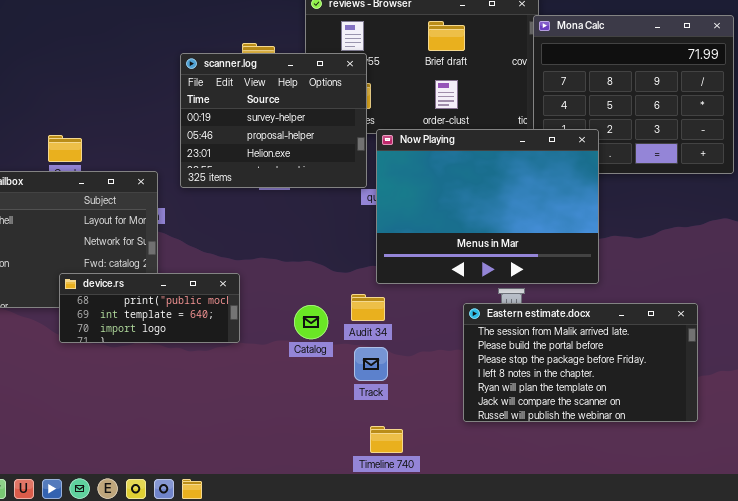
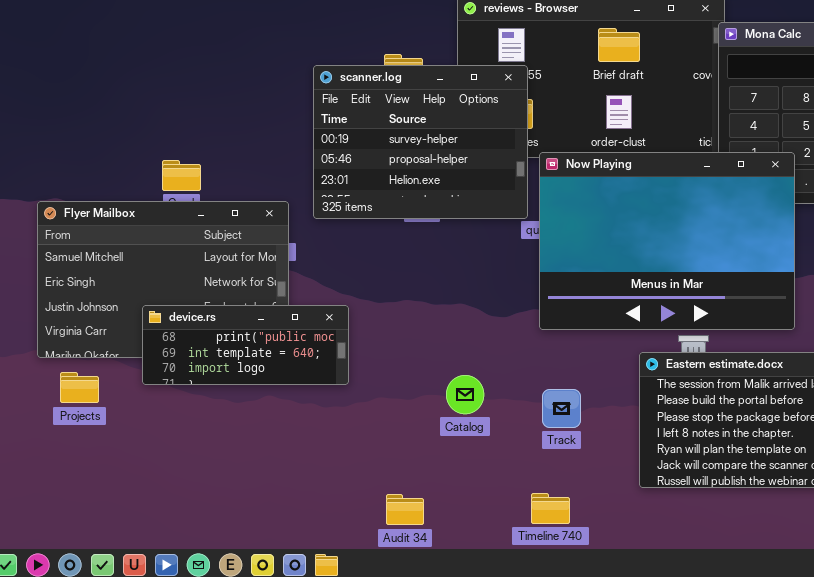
device.rs: [59,273,240,343] -> [142,305,349,385], moved
Audit 34: [351,294,385,321] -> [386,494,424,525], moved
Catalog: [294,305,328,339] -> [446,375,484,414], moved
Track: [354,347,388,381] -> [542,389,581,428], moved

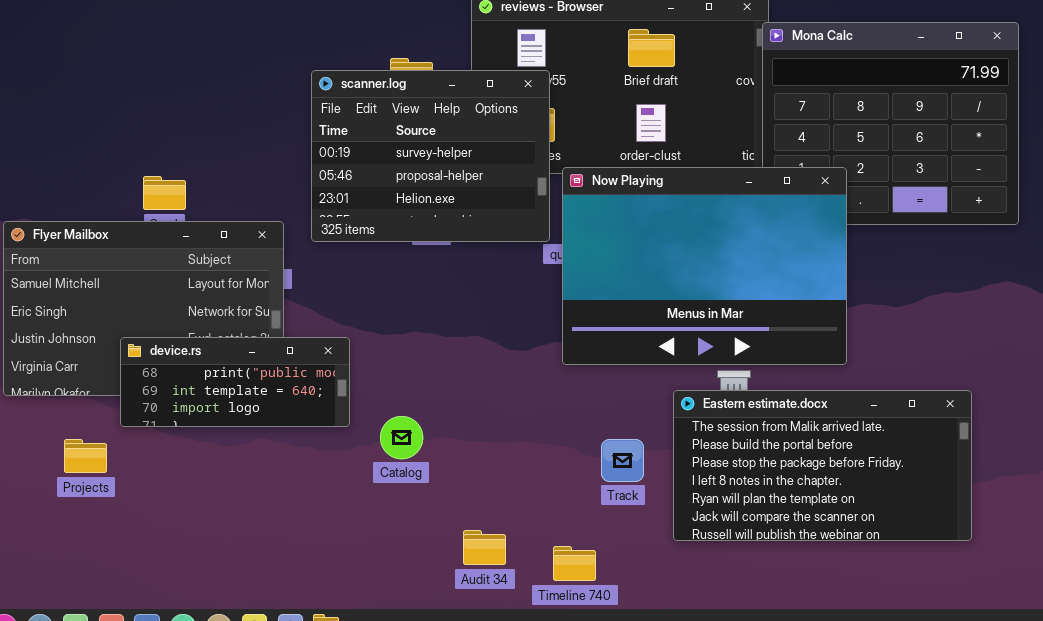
Projects: [60,372,99,403] -> [64,439,107,473], moved
Catalog: [446,375,484,414] -> [380,416,423,459], moved
Track: [542,389,581,428] -> [601,439,644,482], moved
Audit 34: [386,494,424,525] -> [463,530,506,565], moved

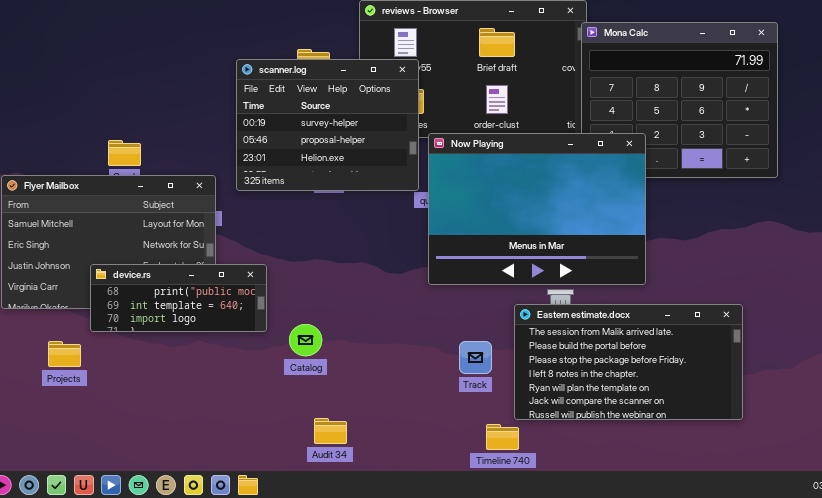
Audit 34: [463,530,506,565] -> [314,418,347,444], moved
Timeline 740: [553,546,596,581] -> [486,424,519,450], moved

